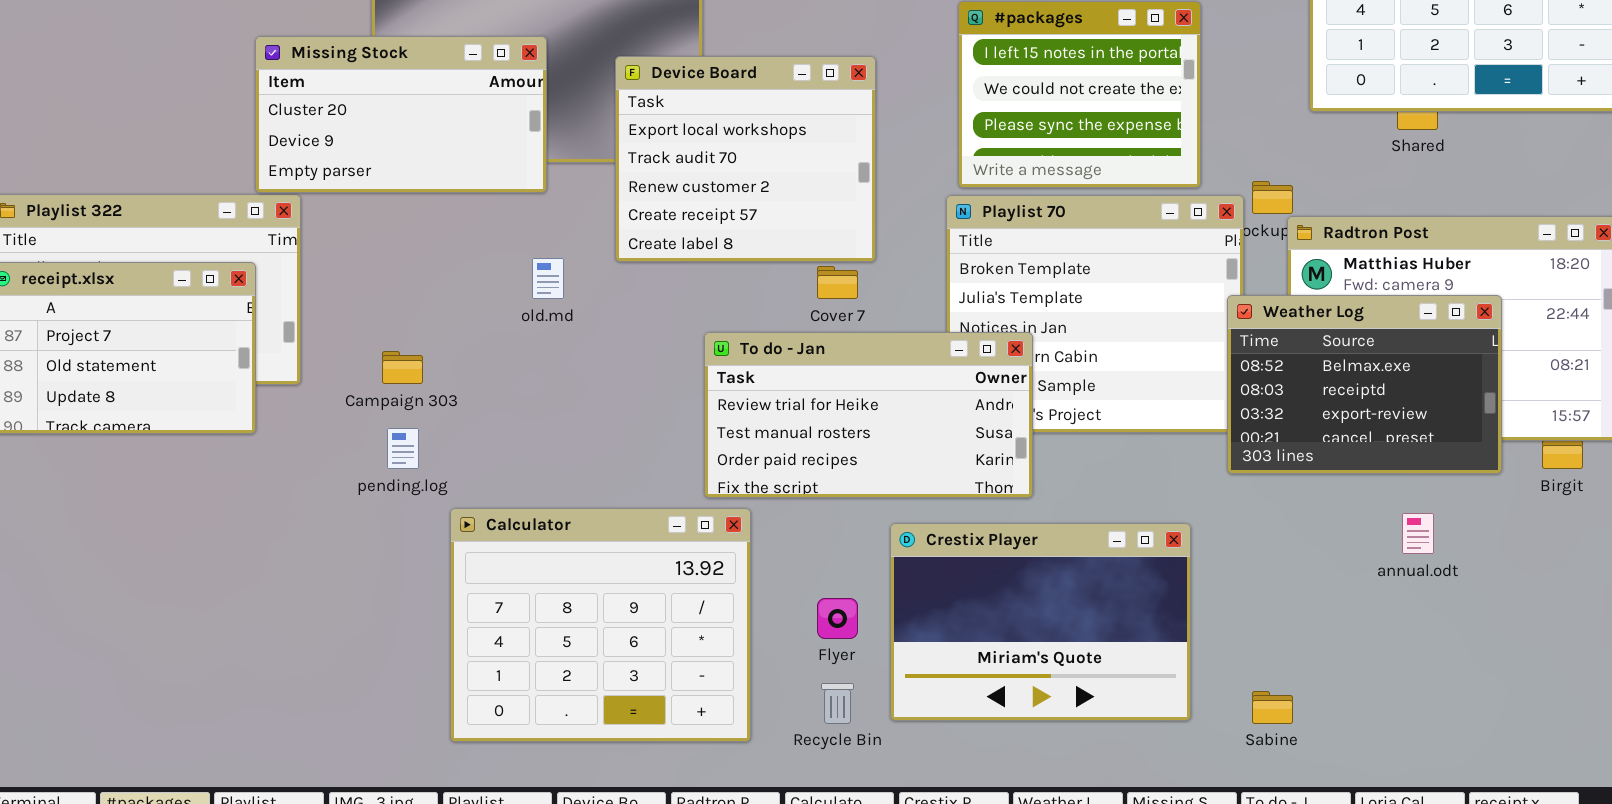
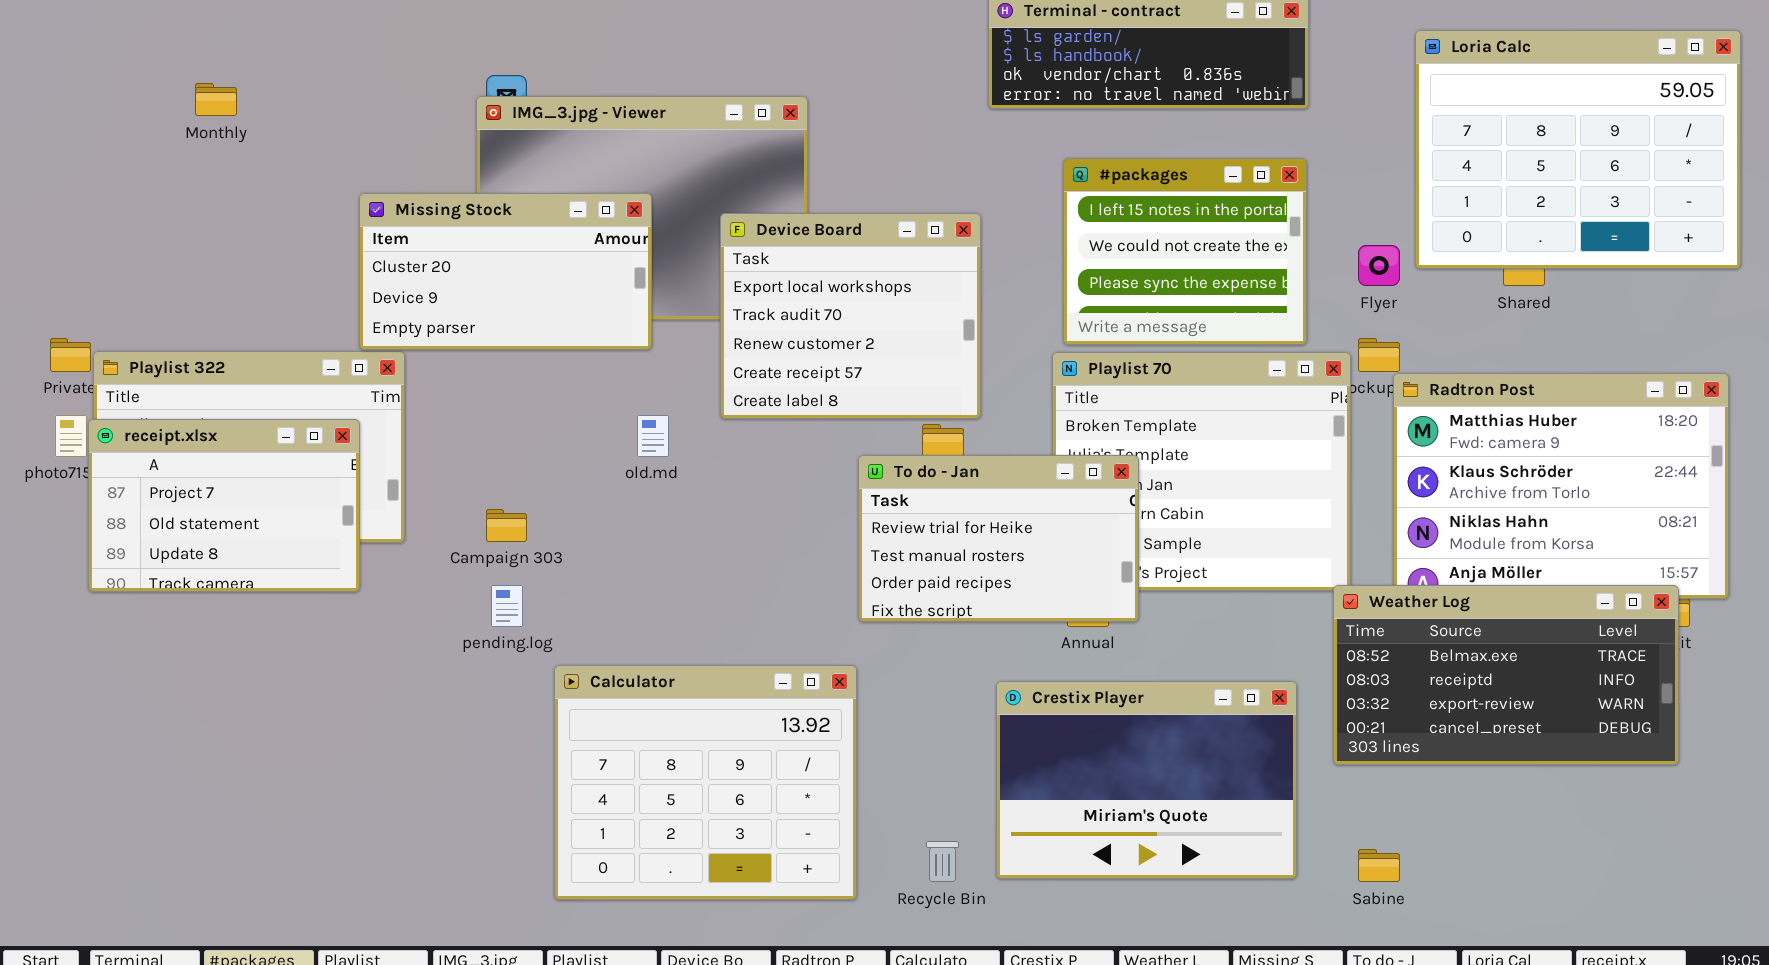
Weather Log: [1227,295,1502,474] -> [1333,585,1679,765], moved, resized
To do - Jan: [704,332,1033,498] -> [858,455,1139,622], moved, resized
Flyer: [817,598,858,639] -> [1358,245,1400,286], moved

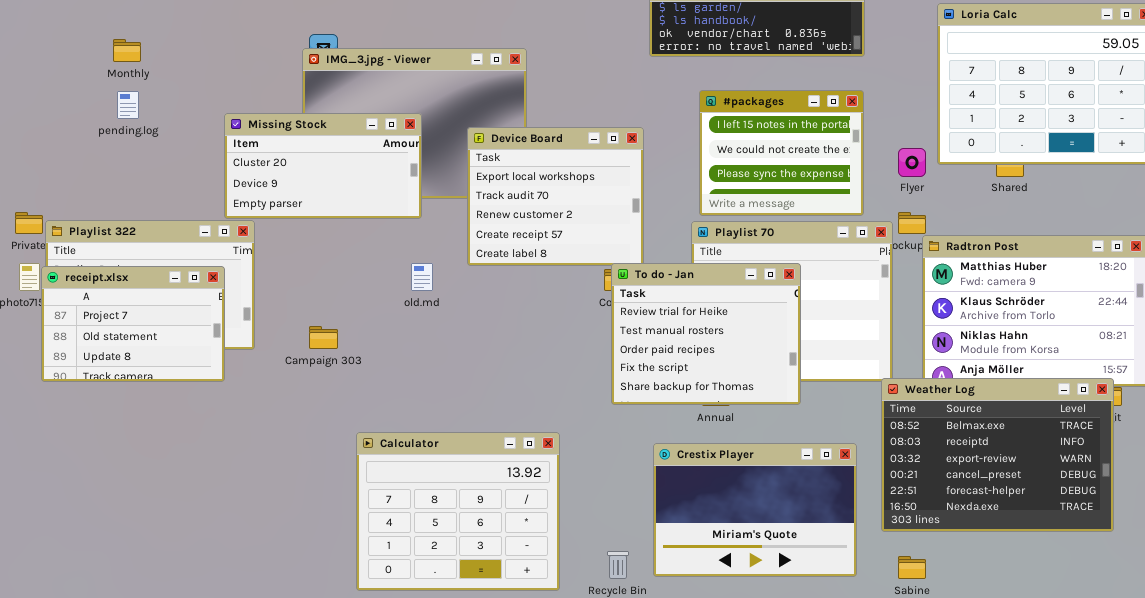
To do - Jan: [858,455,1139,622] -> [611,263,801,405], moved, resized
pending.log: [491,585,523,627] -> [117,91,139,119], moved
Weather Log: [1333,585,1679,765] -> [881,378,1114,532], resized

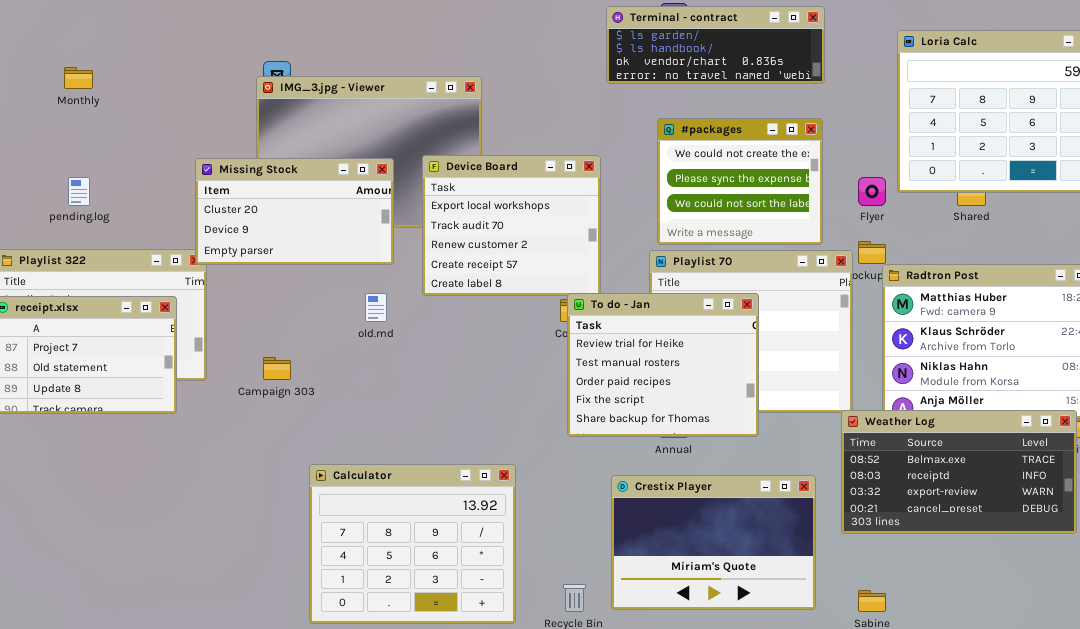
#packages: [699,90,864,216] -> [657,118,823,245], scrolled down 1 row
pending.log: [117,91,139,119] -> [68,177,90,206], moved
Missing Stock: [224,113,422,219] -> [195,158,394,265], moved
Weather Log: [881,378,1114,532] -> [841,410,1077,534], resized

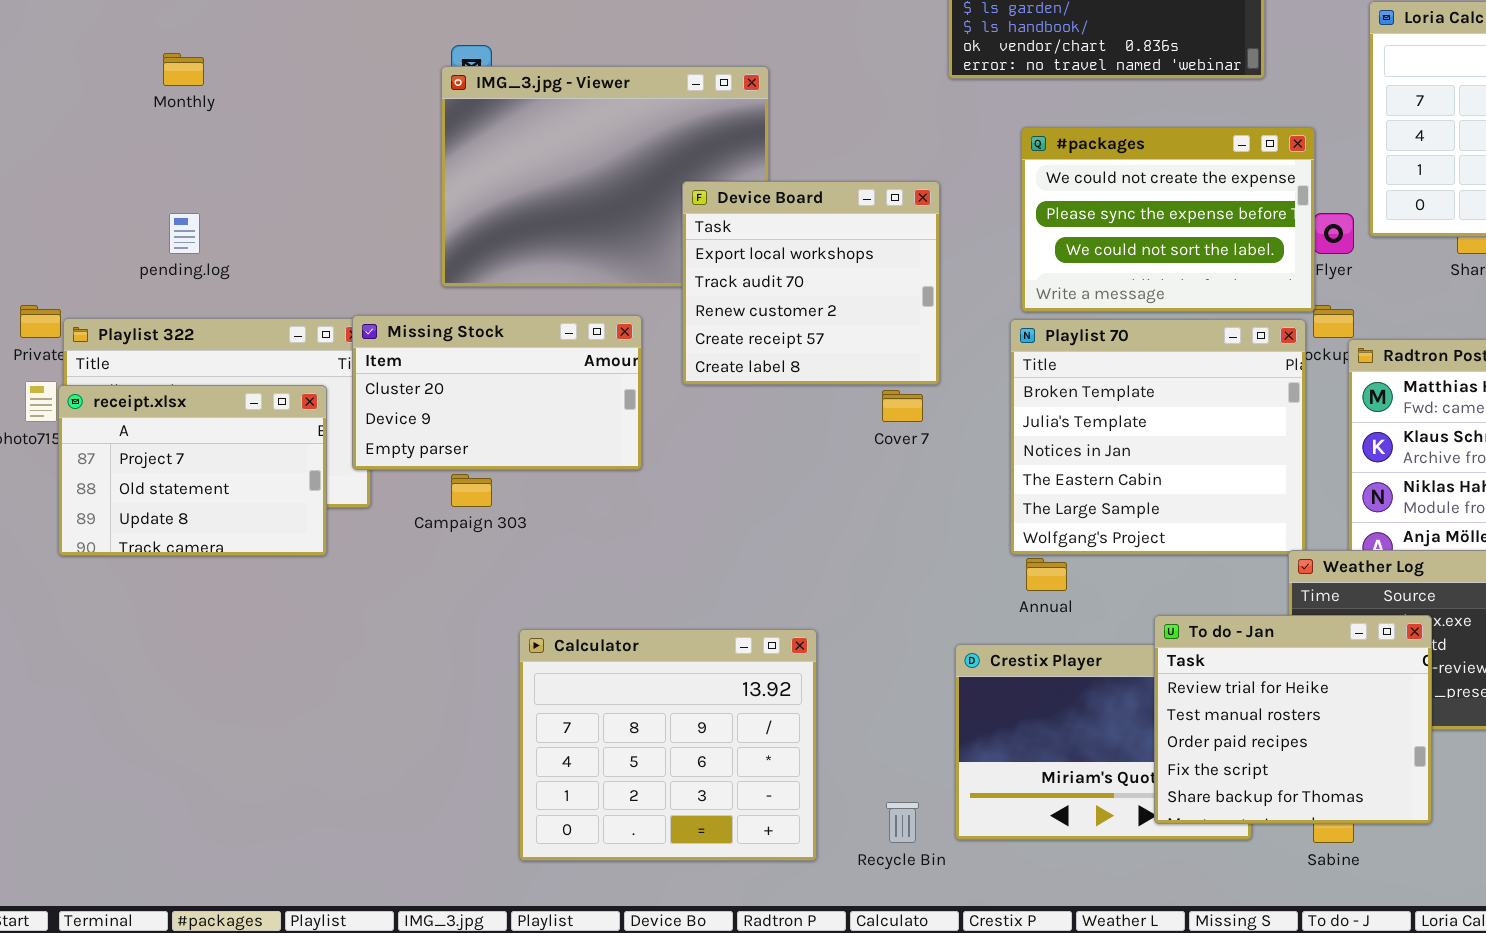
#packages: [657,118,823,245] -> [1021,127,1315,312], resized
Missing Stock: [195,158,394,265] -> [352,315,642,470], moved
To do - Jan: [567,293,759,437] -> [1154,615,1432,824], moved

